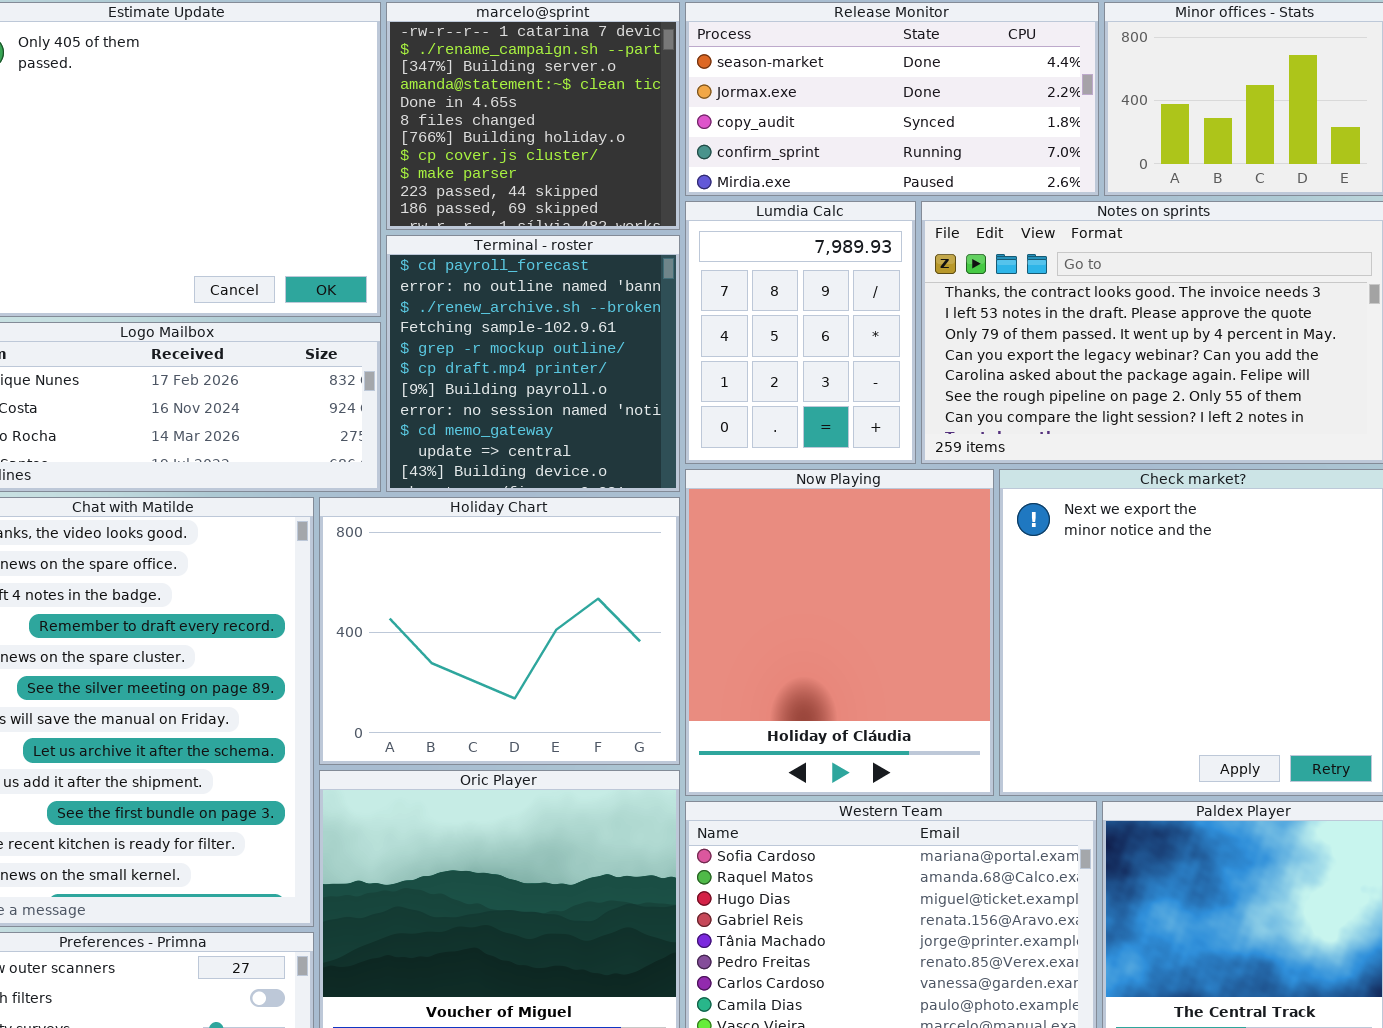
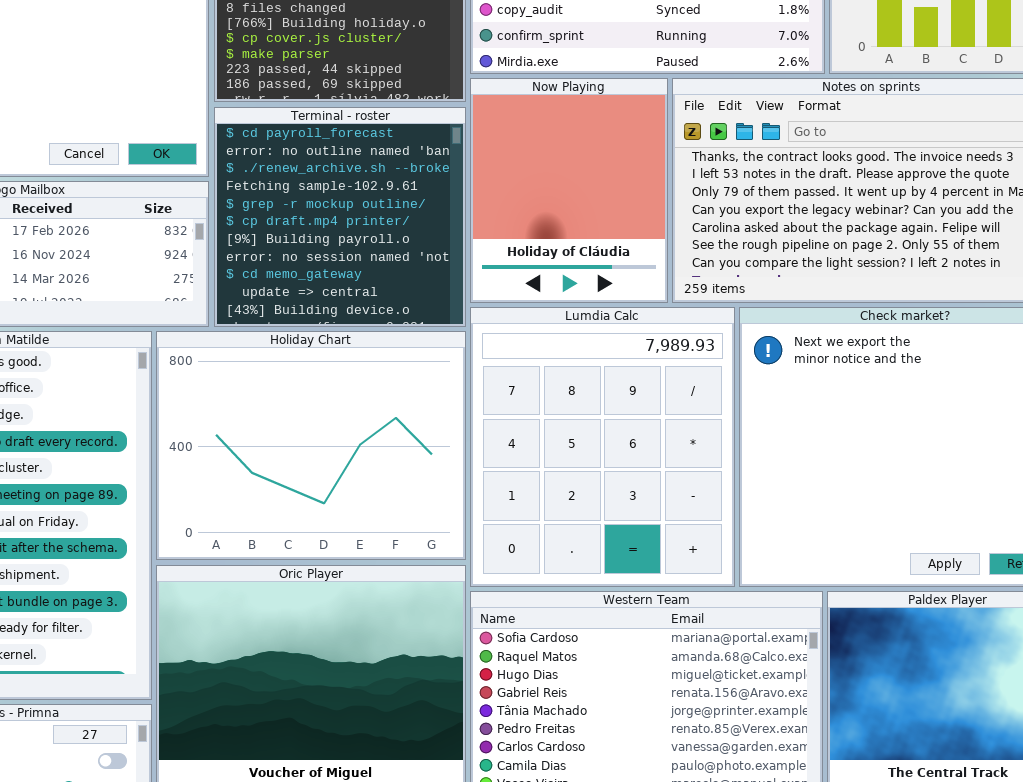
Lumdia Calc: [685,201,916,464] -> [470,307,735,587], moved, resized
Now Playing: [685,469,994,796] -> [470,78,668,303], moved, resized

